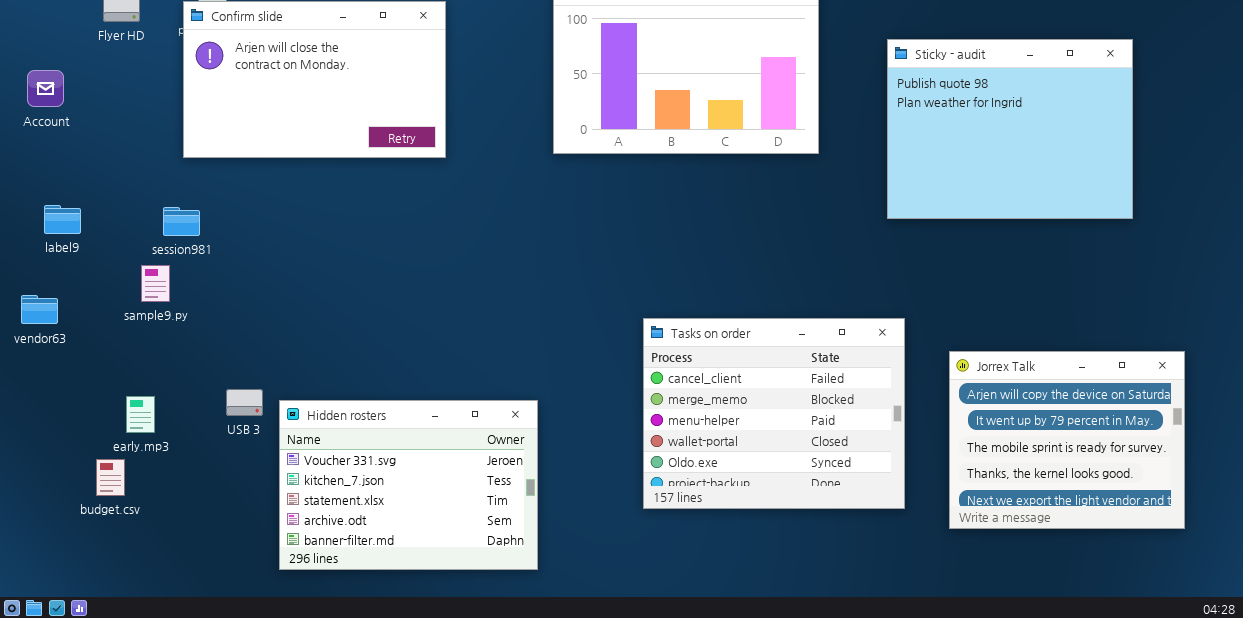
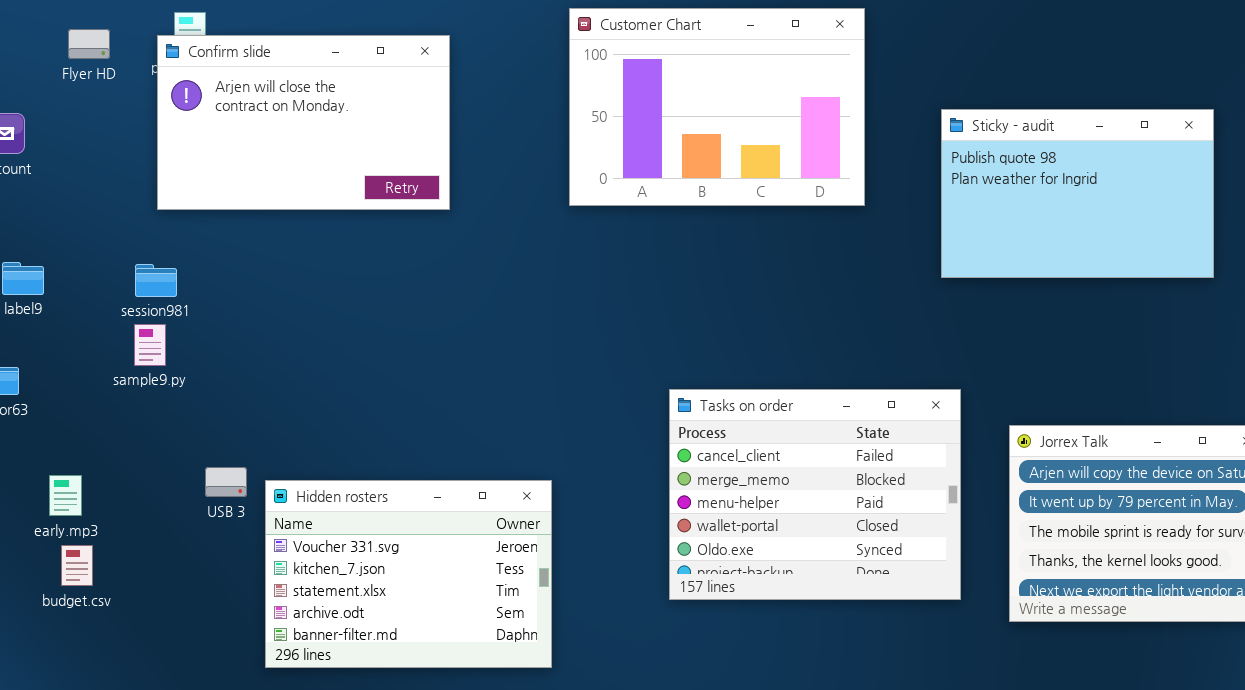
Sticky - audit: [887,39,1133,219] -> [941,109,1214,278], resized
sample9.py: [141,265,170,302] -> [134,324,166,366], moved
early.mp3: [126,396,155,433] -> [49,475,82,516], moved

